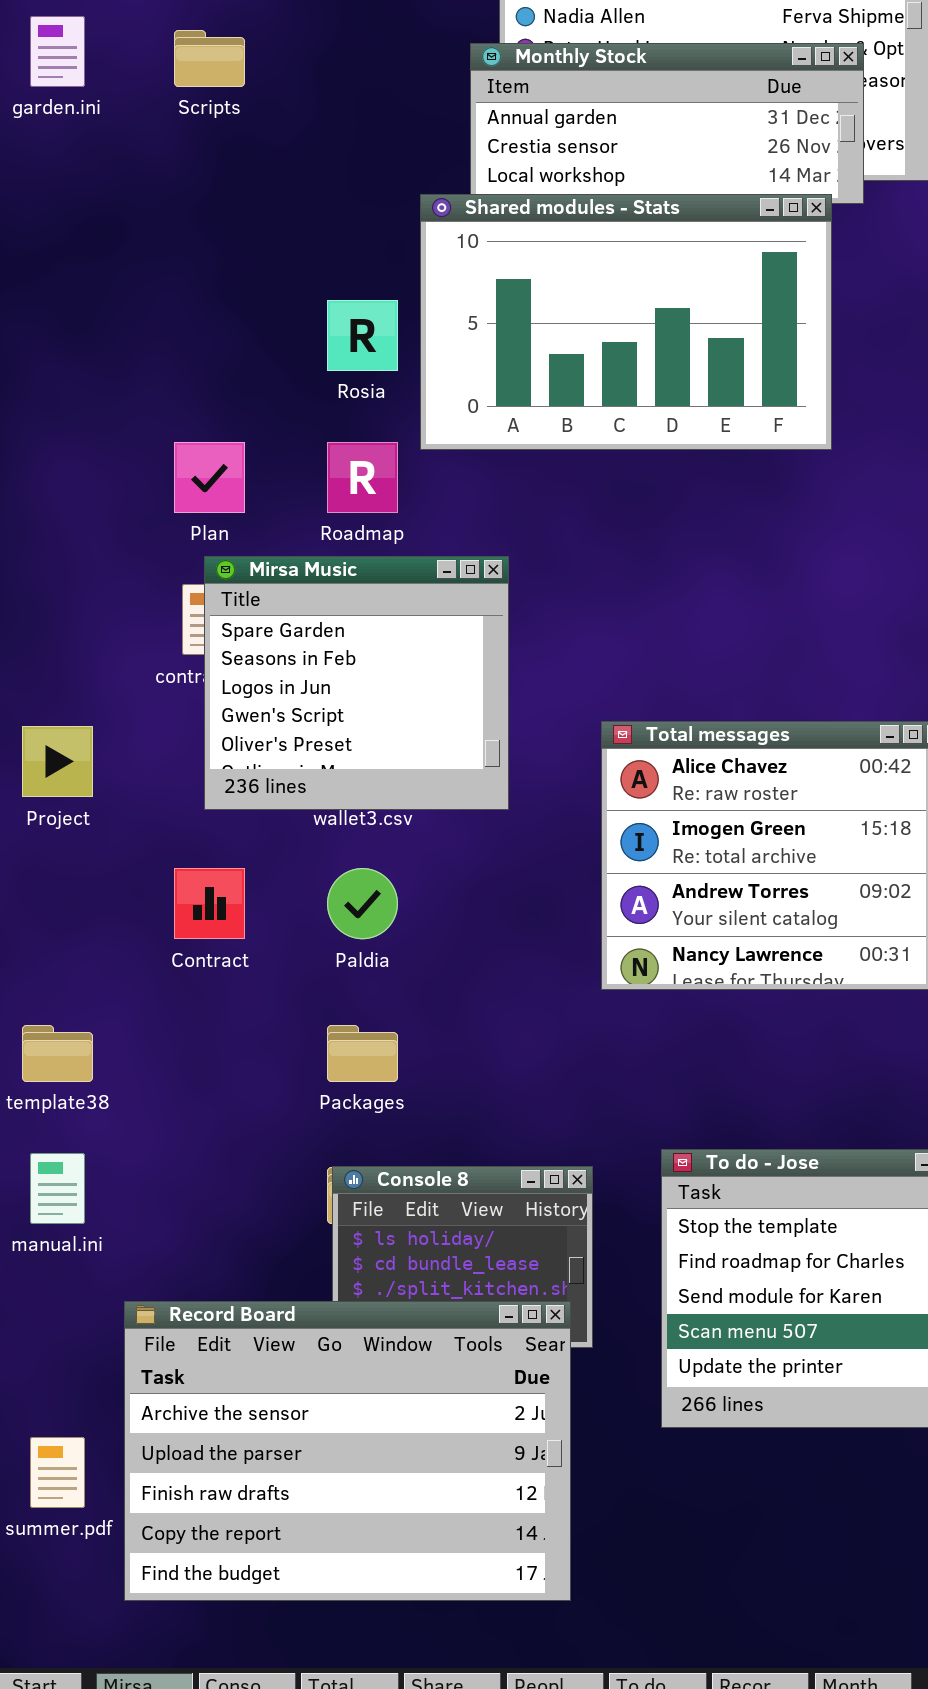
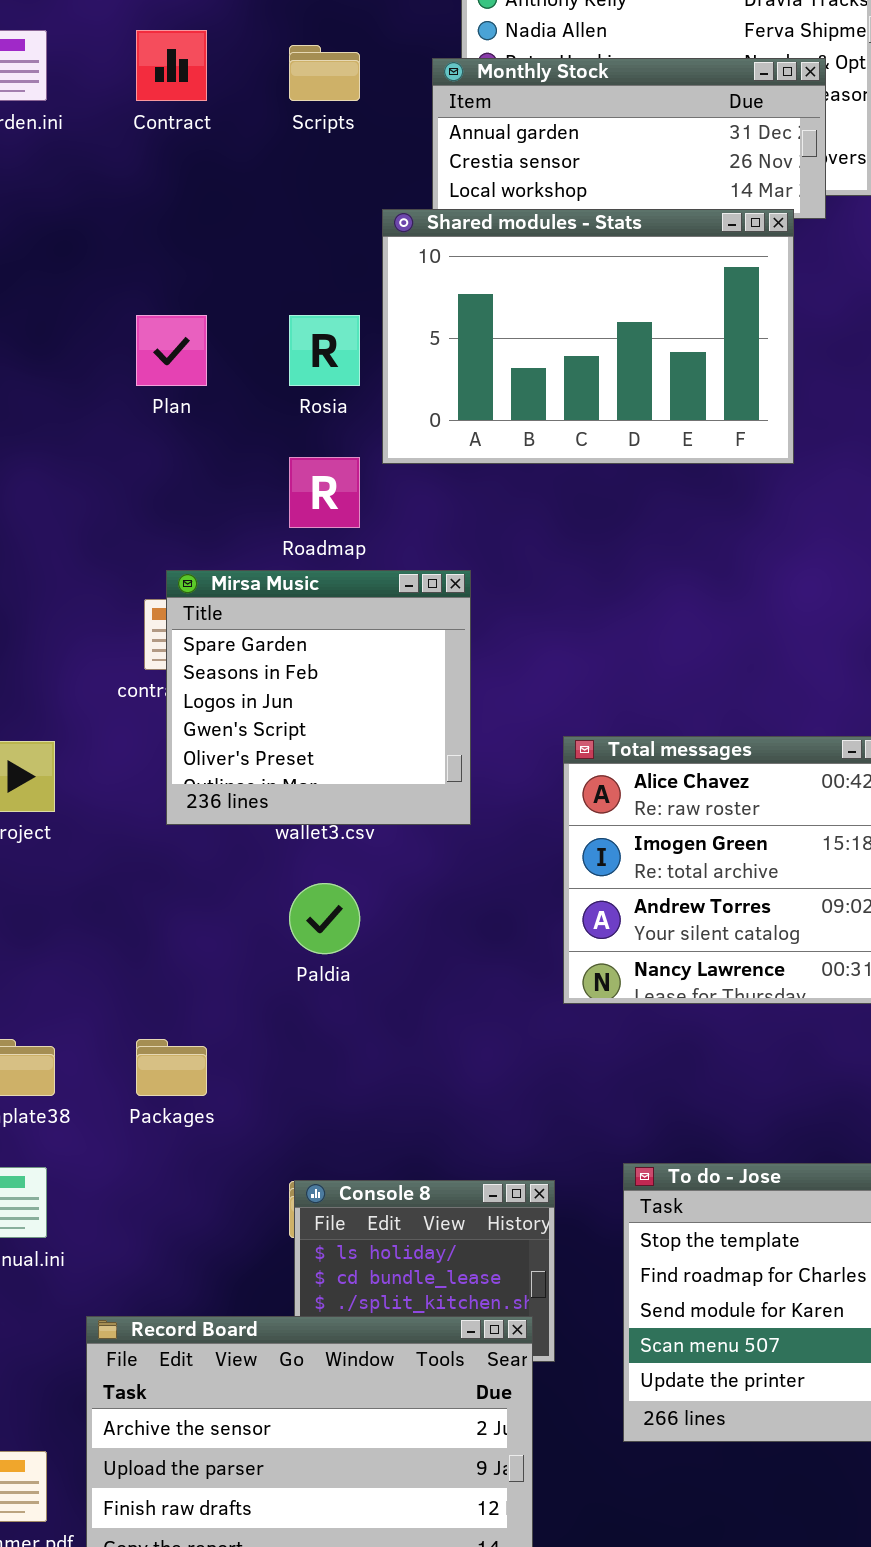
Scripts: [174,30,245,87] -> [289,45,360,101], moved
Plan: [174,442,245,513] -> [136,315,207,386], moved
Contract: [174,868,245,939] -> [136,30,207,101], moved
Packages: [327,1025,398,1082] -> [136,1039,207,1096], moved

